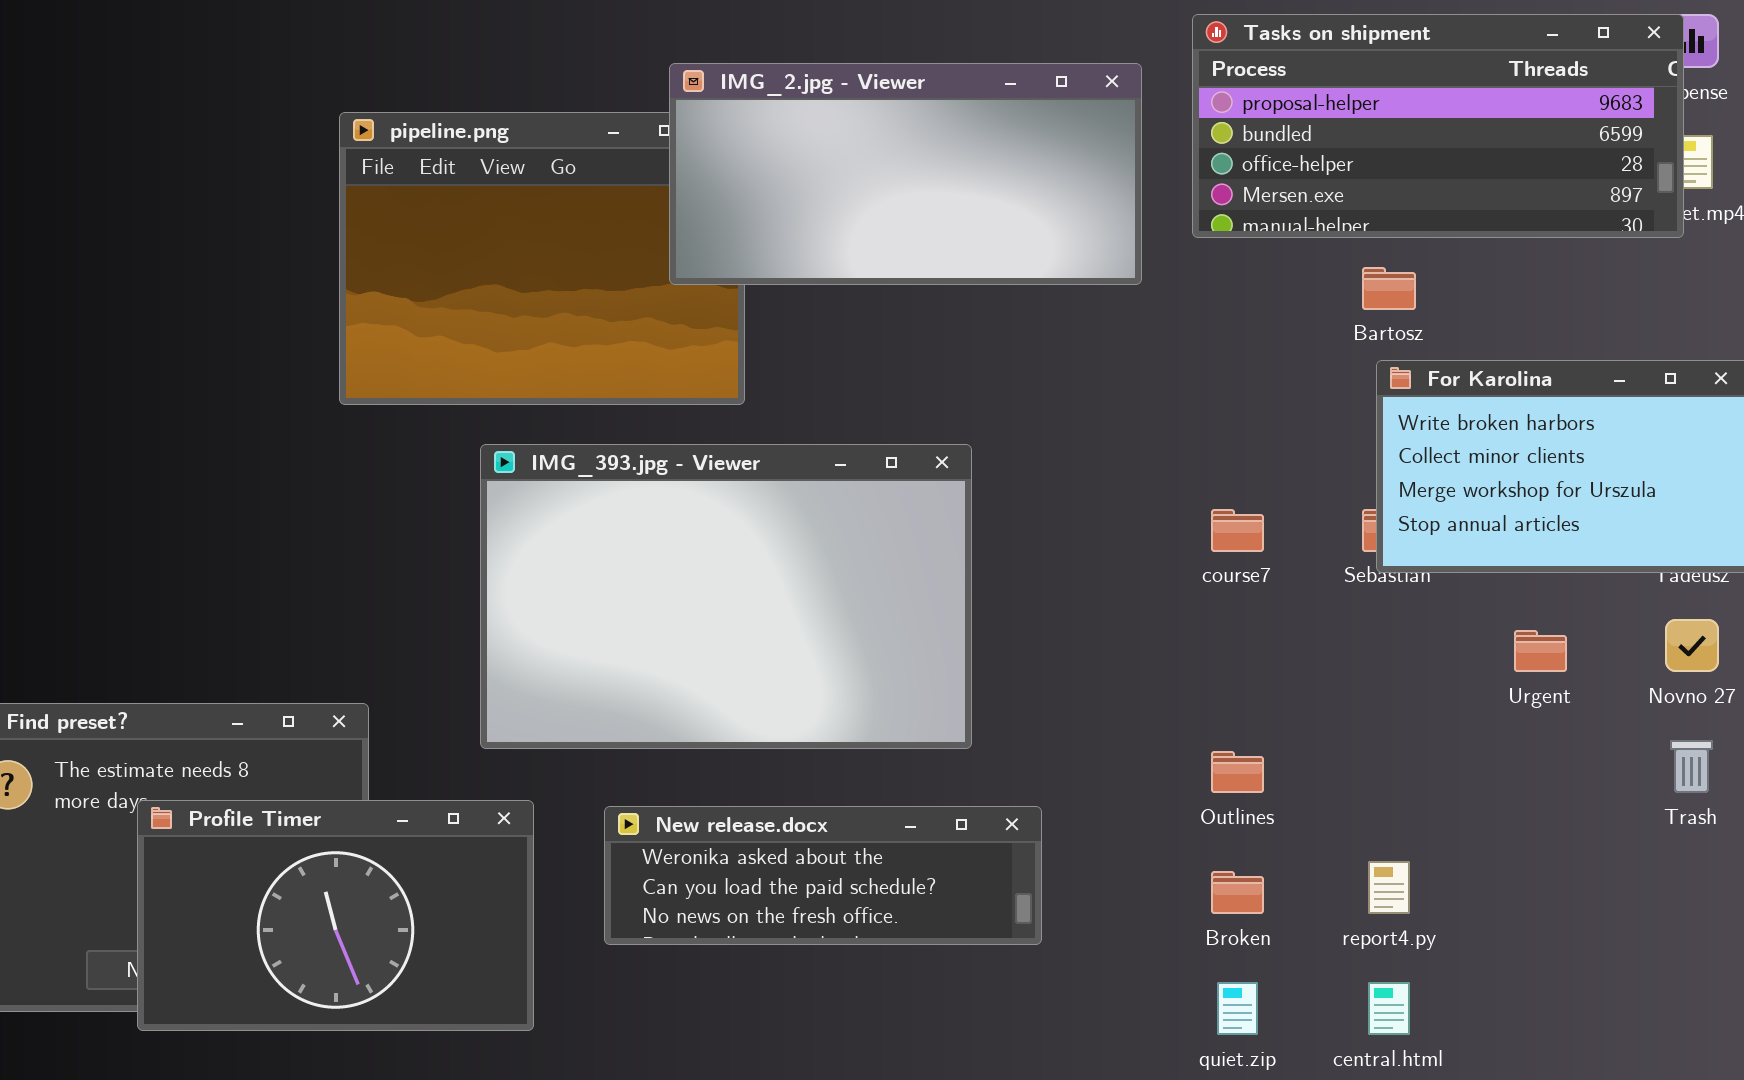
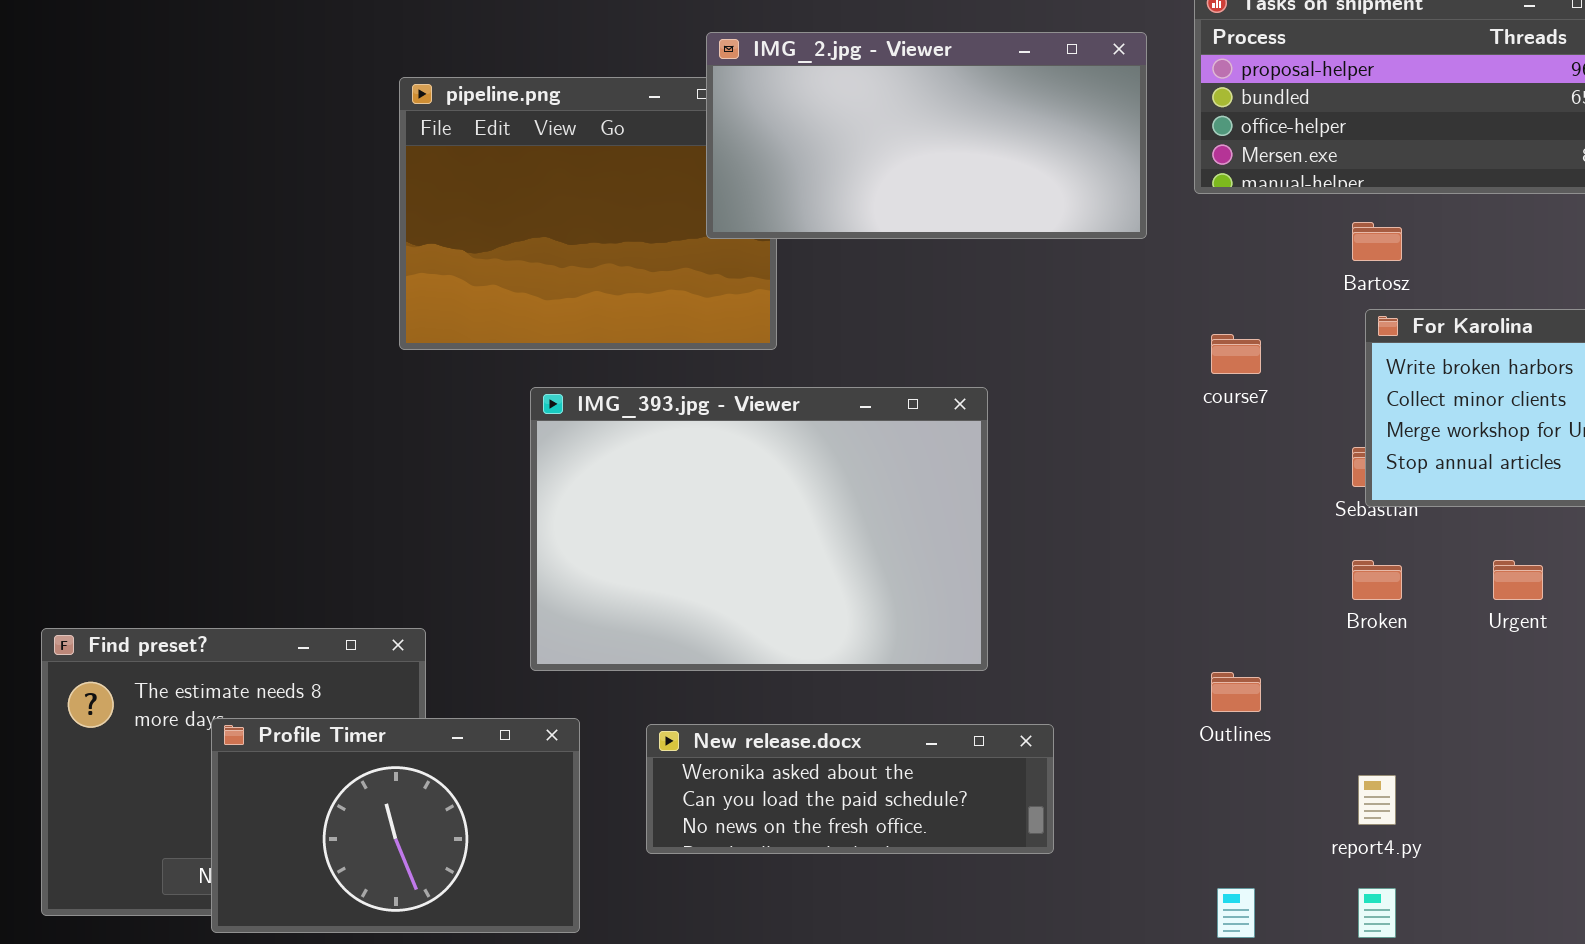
course7: [1211,509,1264,552] -> [1211,334,1261,374], moved
Broken: [1211,871,1264,914] -> [1352,560,1402,600], moved

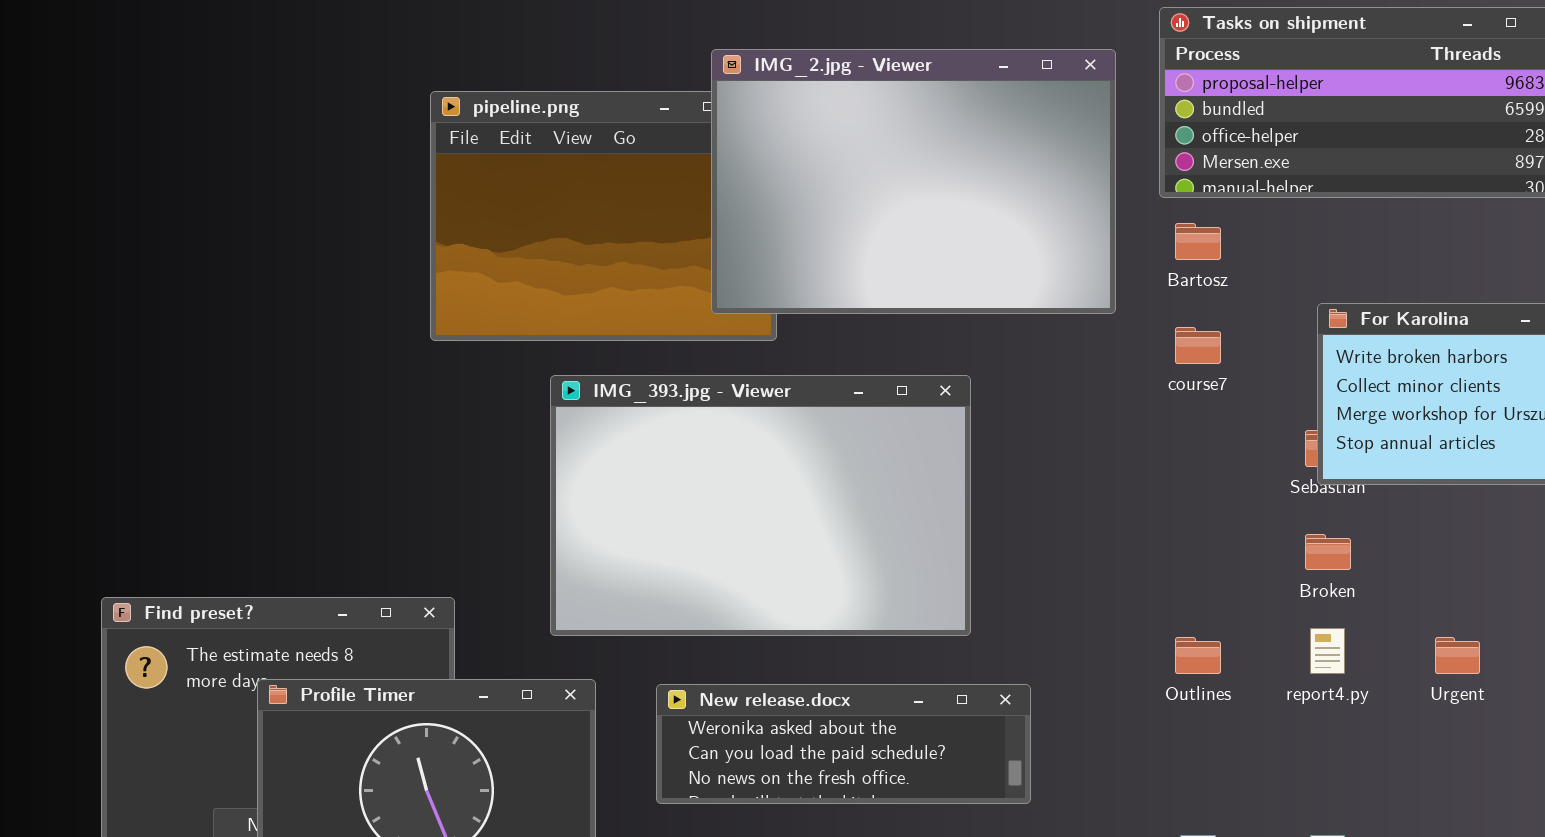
IMG_2.jpg - Viewer: [706,32,1147,239] -> [711,49,1116,314], resized
Bartosz: [1352,222,1402,261] -> [1175,223,1221,260], moved
Urgent: [1493,560,1543,600] -> [1435,637,1480,674], moved
report4.py: [1358,775,1396,825] -> [1310,628,1345,674], moved

